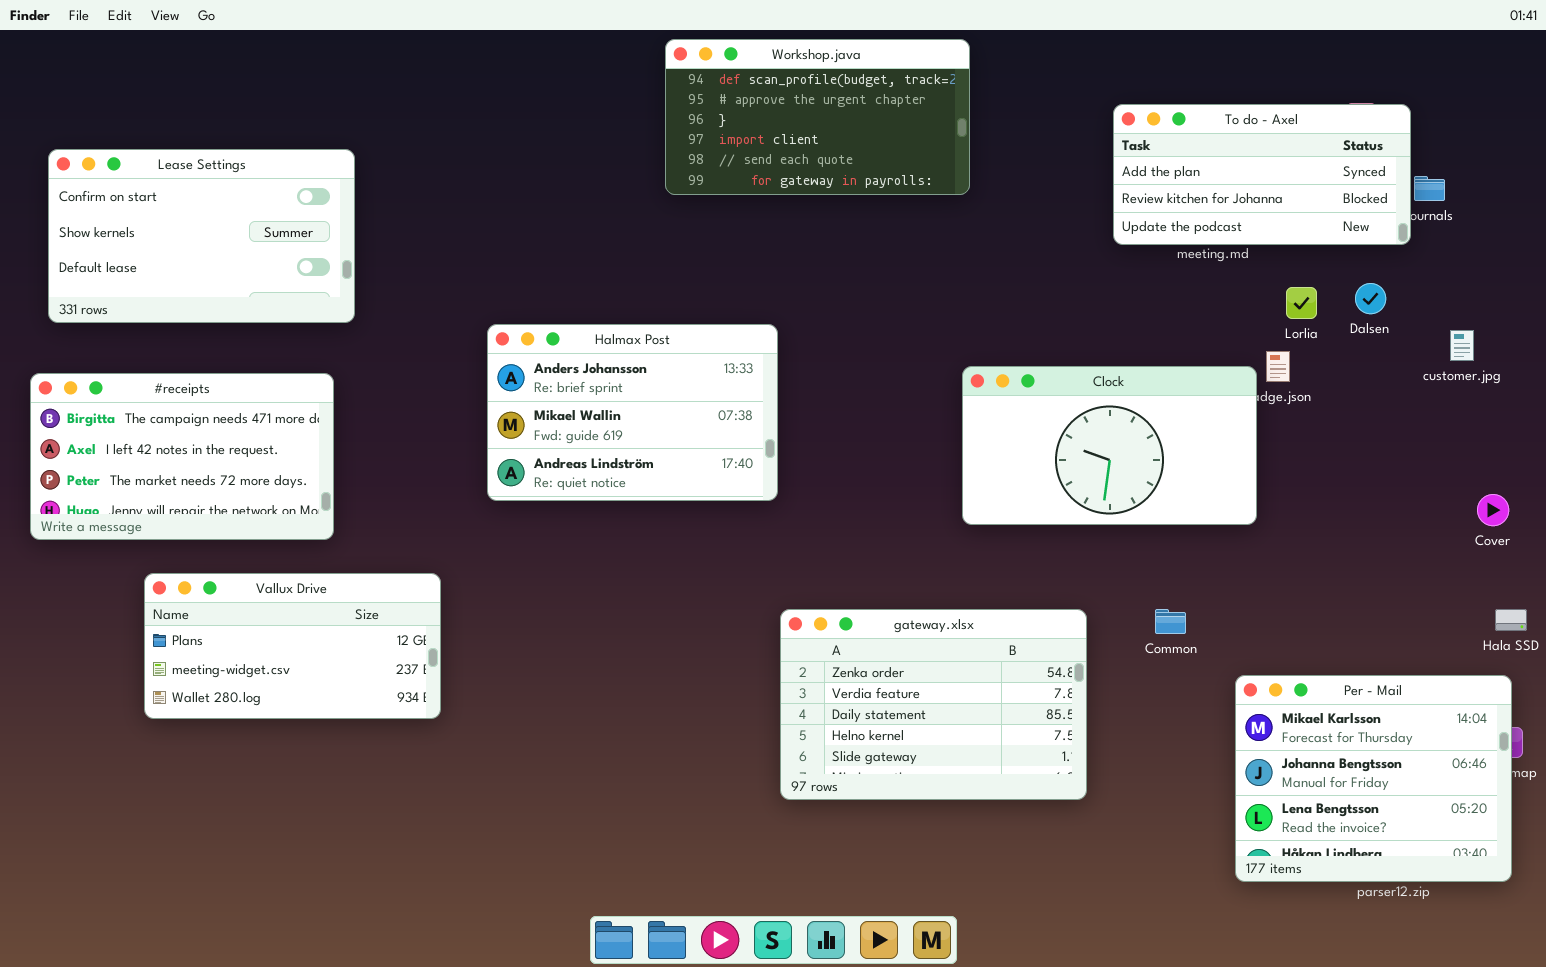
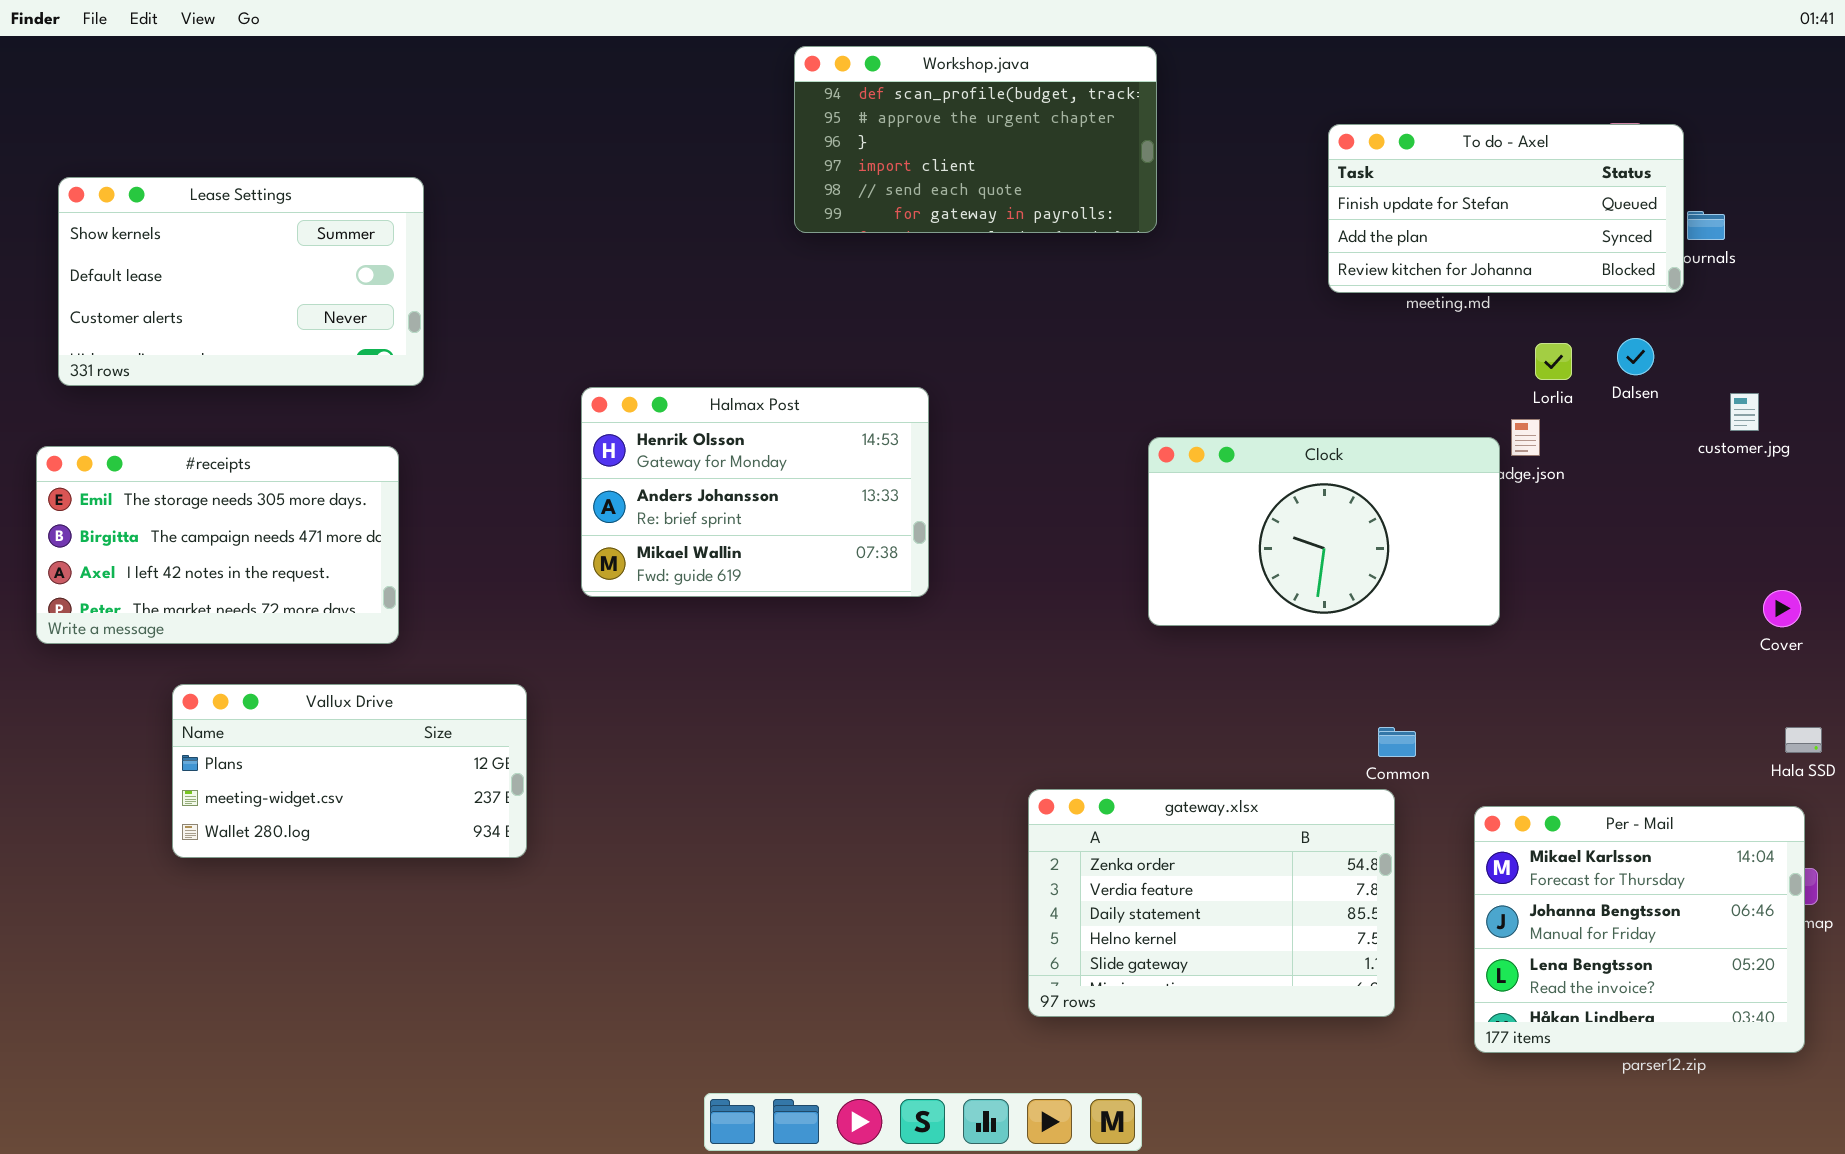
To do - Axel: [1113,104,1411,245] -> [1328,124,1684,293], scrolled up 1 row
Lease Settings: [48,149,355,323] -> [58,177,424,386], scrolled down 1 row
Halmax Post: [487,324,778,501] -> [581,387,929,597], scrolled up 1 row
#receipts: [30,373,334,540] -> [36,446,399,644], scrolled up 1 row
gateway.xlsx: [780,609,1087,800] -> [1028,789,1395,1017], moved

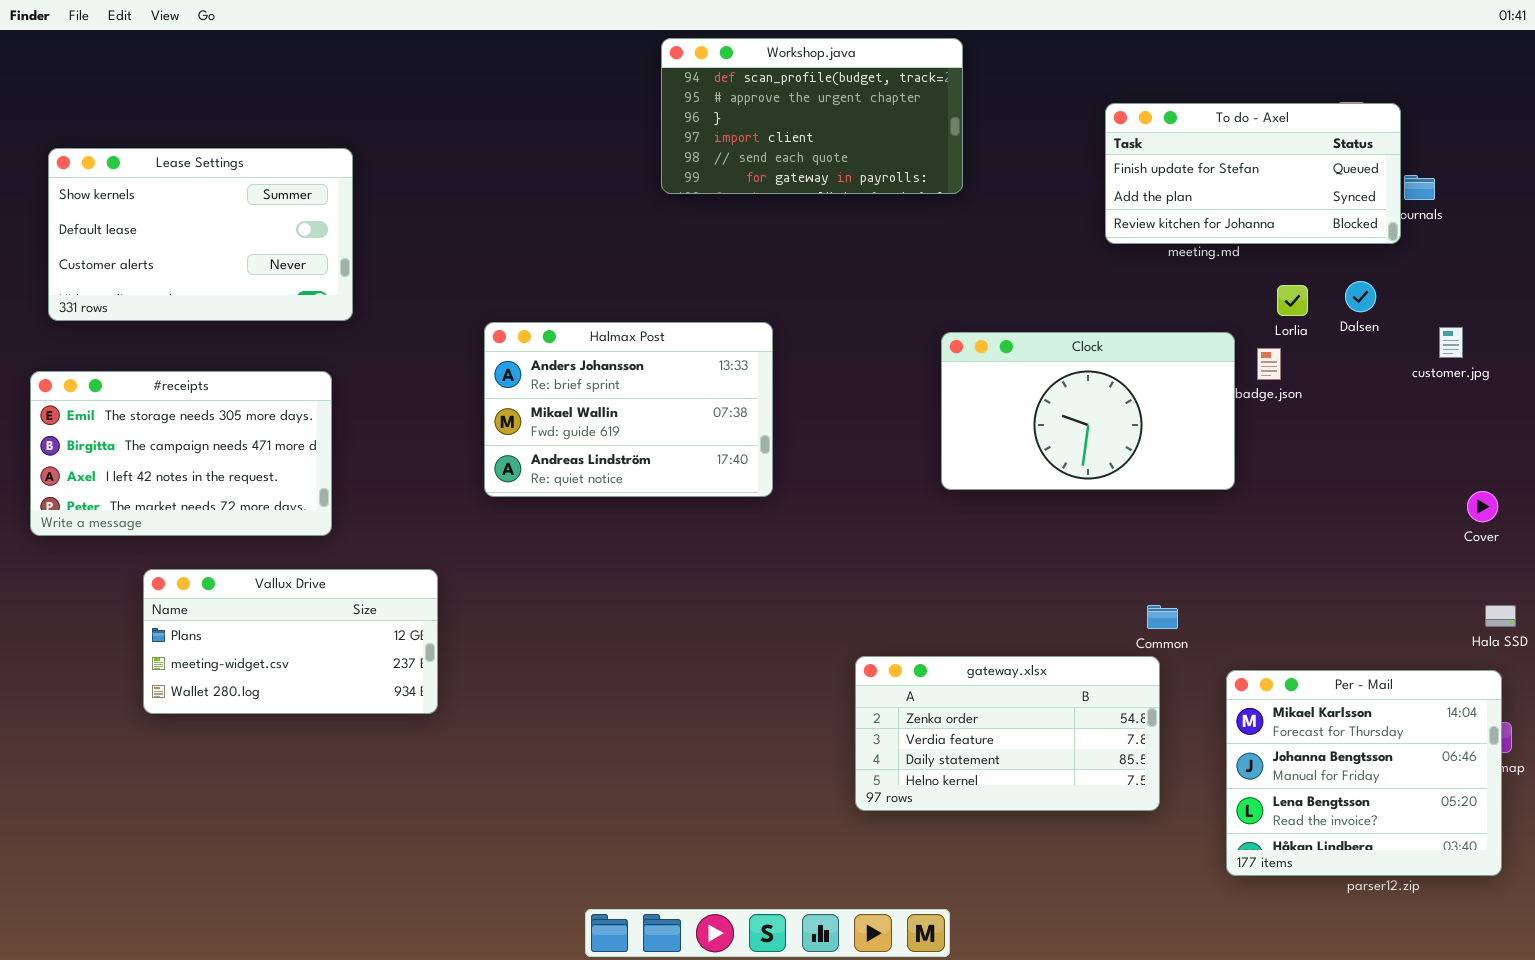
Halmax Post: [581,387,929,597] -> [484,322,773,497], scrolled down 1 row
Clock: [1148,437,1500,626] -> [941,332,1235,490], moved
gateway.xlsx: [1028,789,1395,1017] -> [855,656,1160,811], resized

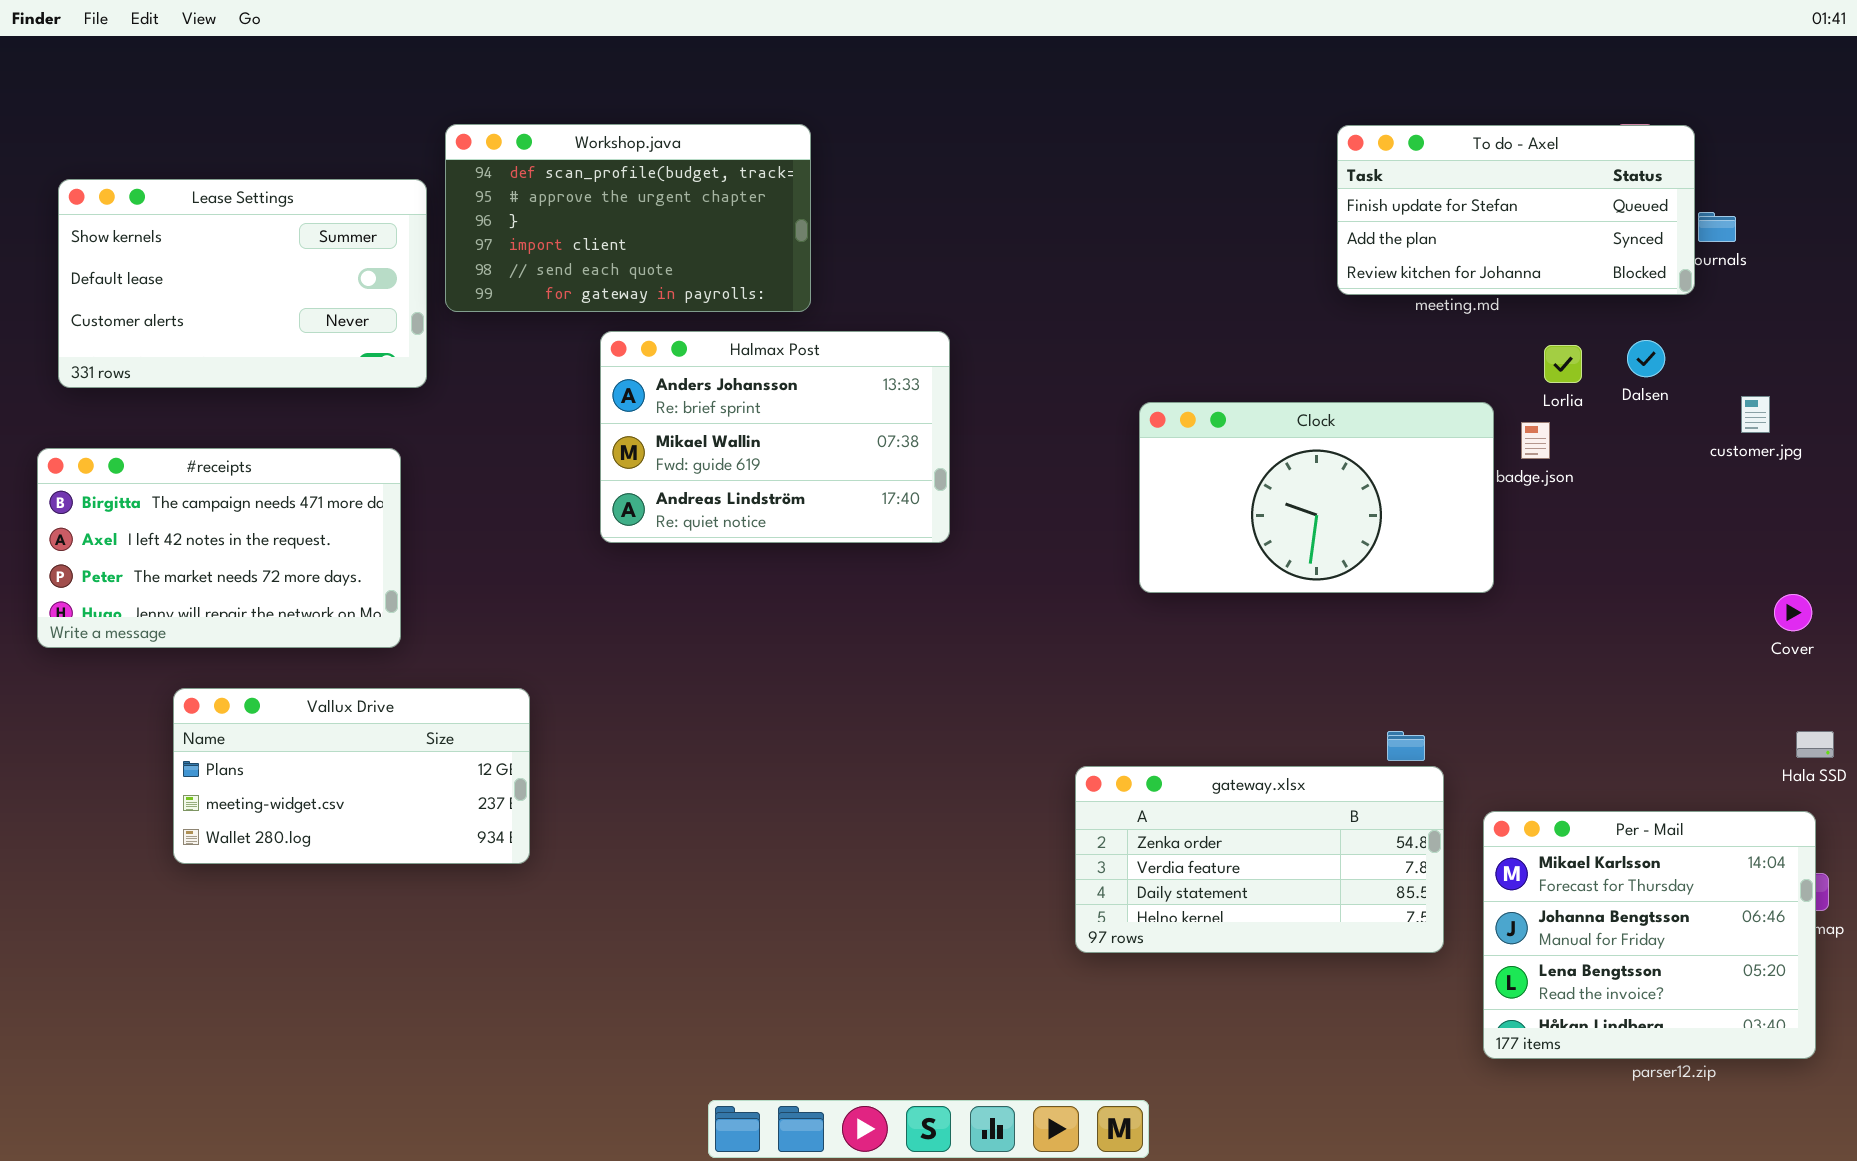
Workshop.java: [661,38,963,194] -> [445,124,811,312], moved
Halmax Post: [484,322,773,497] -> [600,331,950,543], moved
#receipts: [30,371,332,536] -> [37,448,401,648], scrolled down 1 row
gateway.xlsx: [855,656,1160,811] -> [1075,766,1444,953], moved

